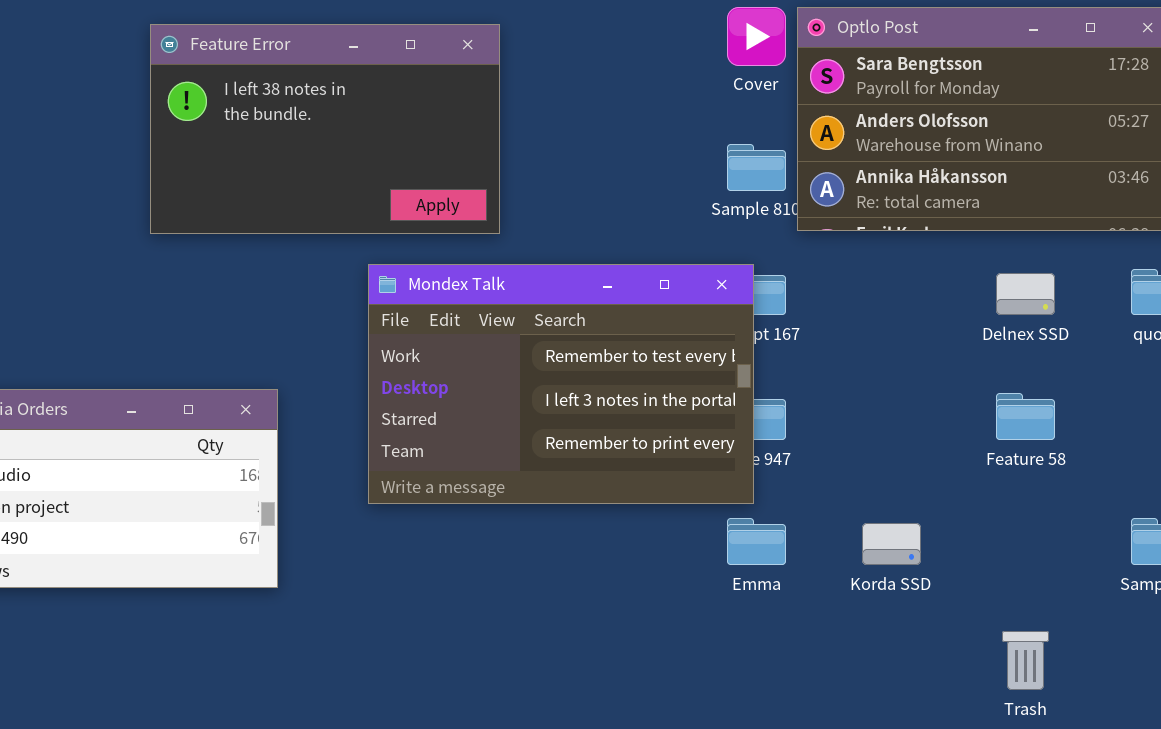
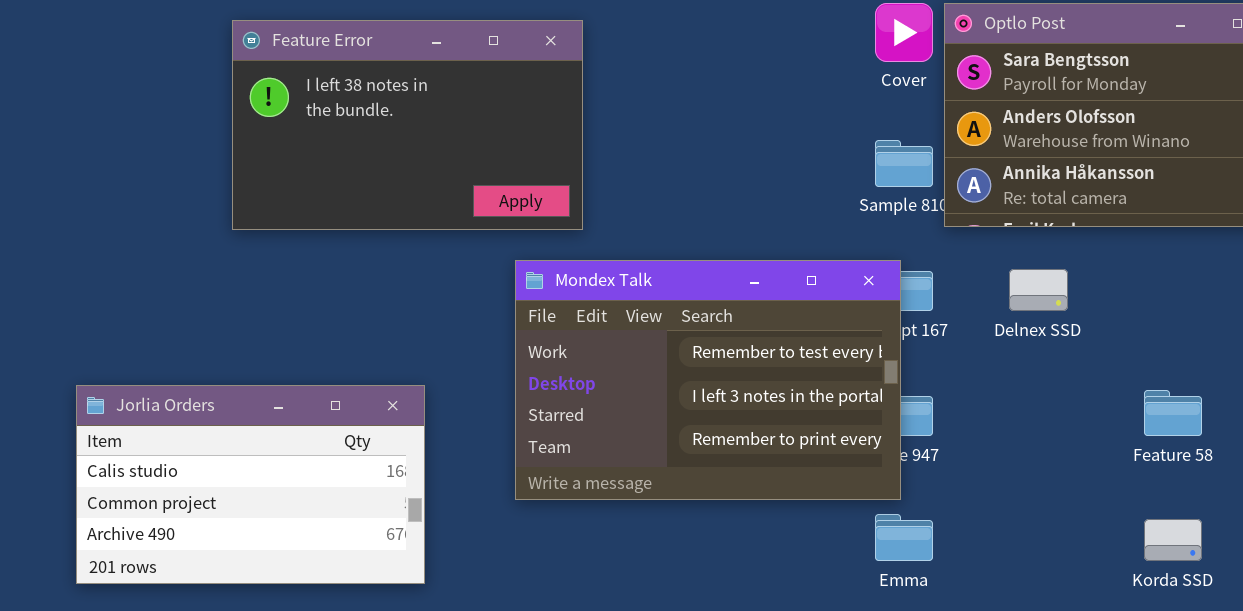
Feature Error: [150,24,500,234] -> [232,20,583,230], moved
Delnex SSD: [996,273,1055,315] -> [1009,269,1068,311], moved
Korda SSD: [862,523,921,565] -> [1144,519,1202,561], moved

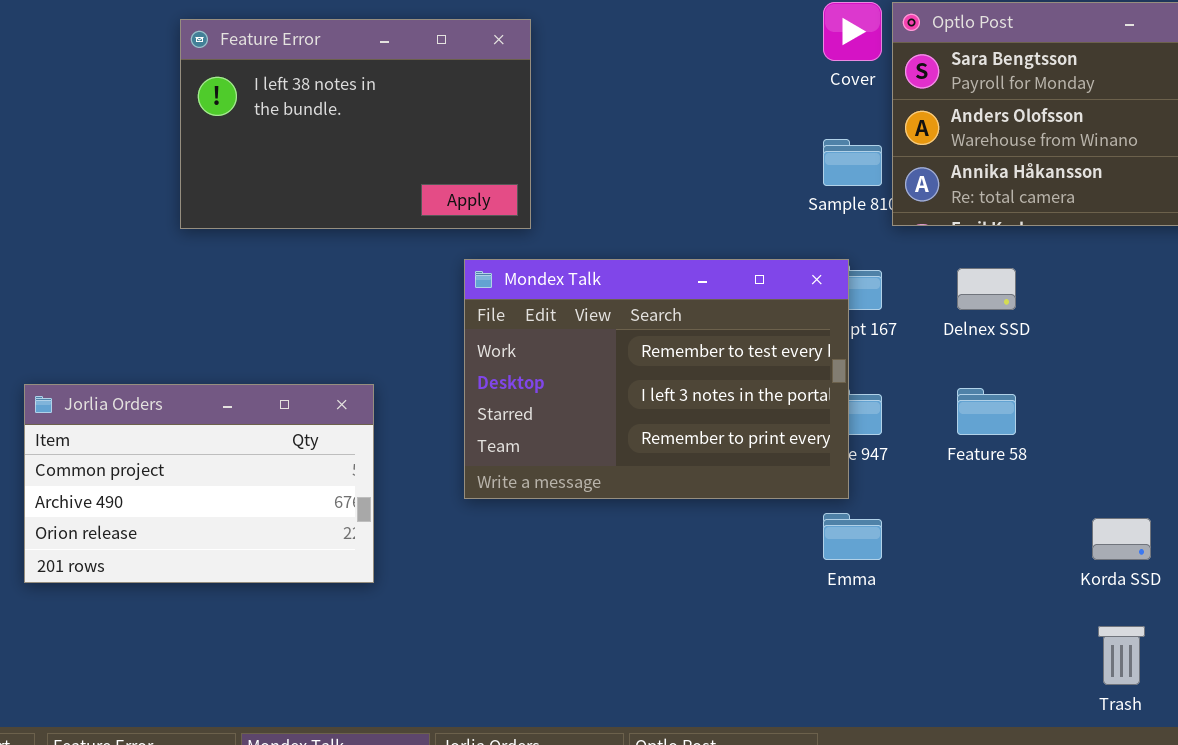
Jorlia Orders: [76,385,425,584] -> [24,384,374,583], scrolled down 1 row
Feature 58: [1144,390,1202,436] -> [957,388,1016,435], moved

